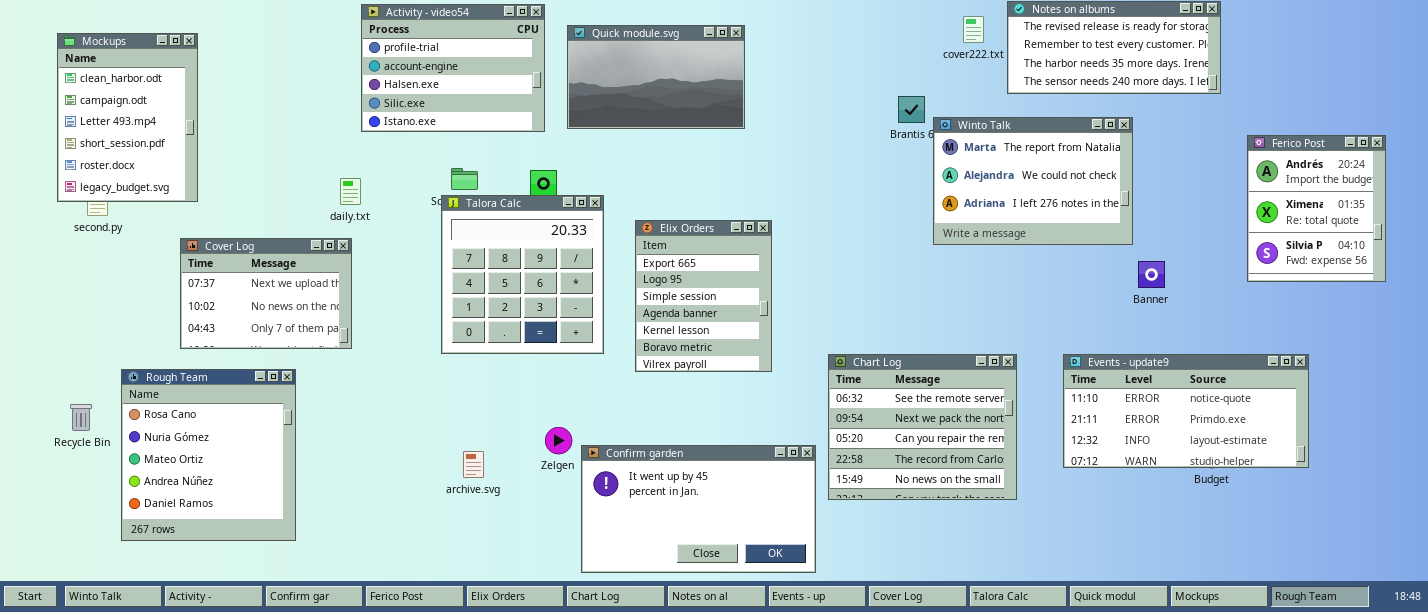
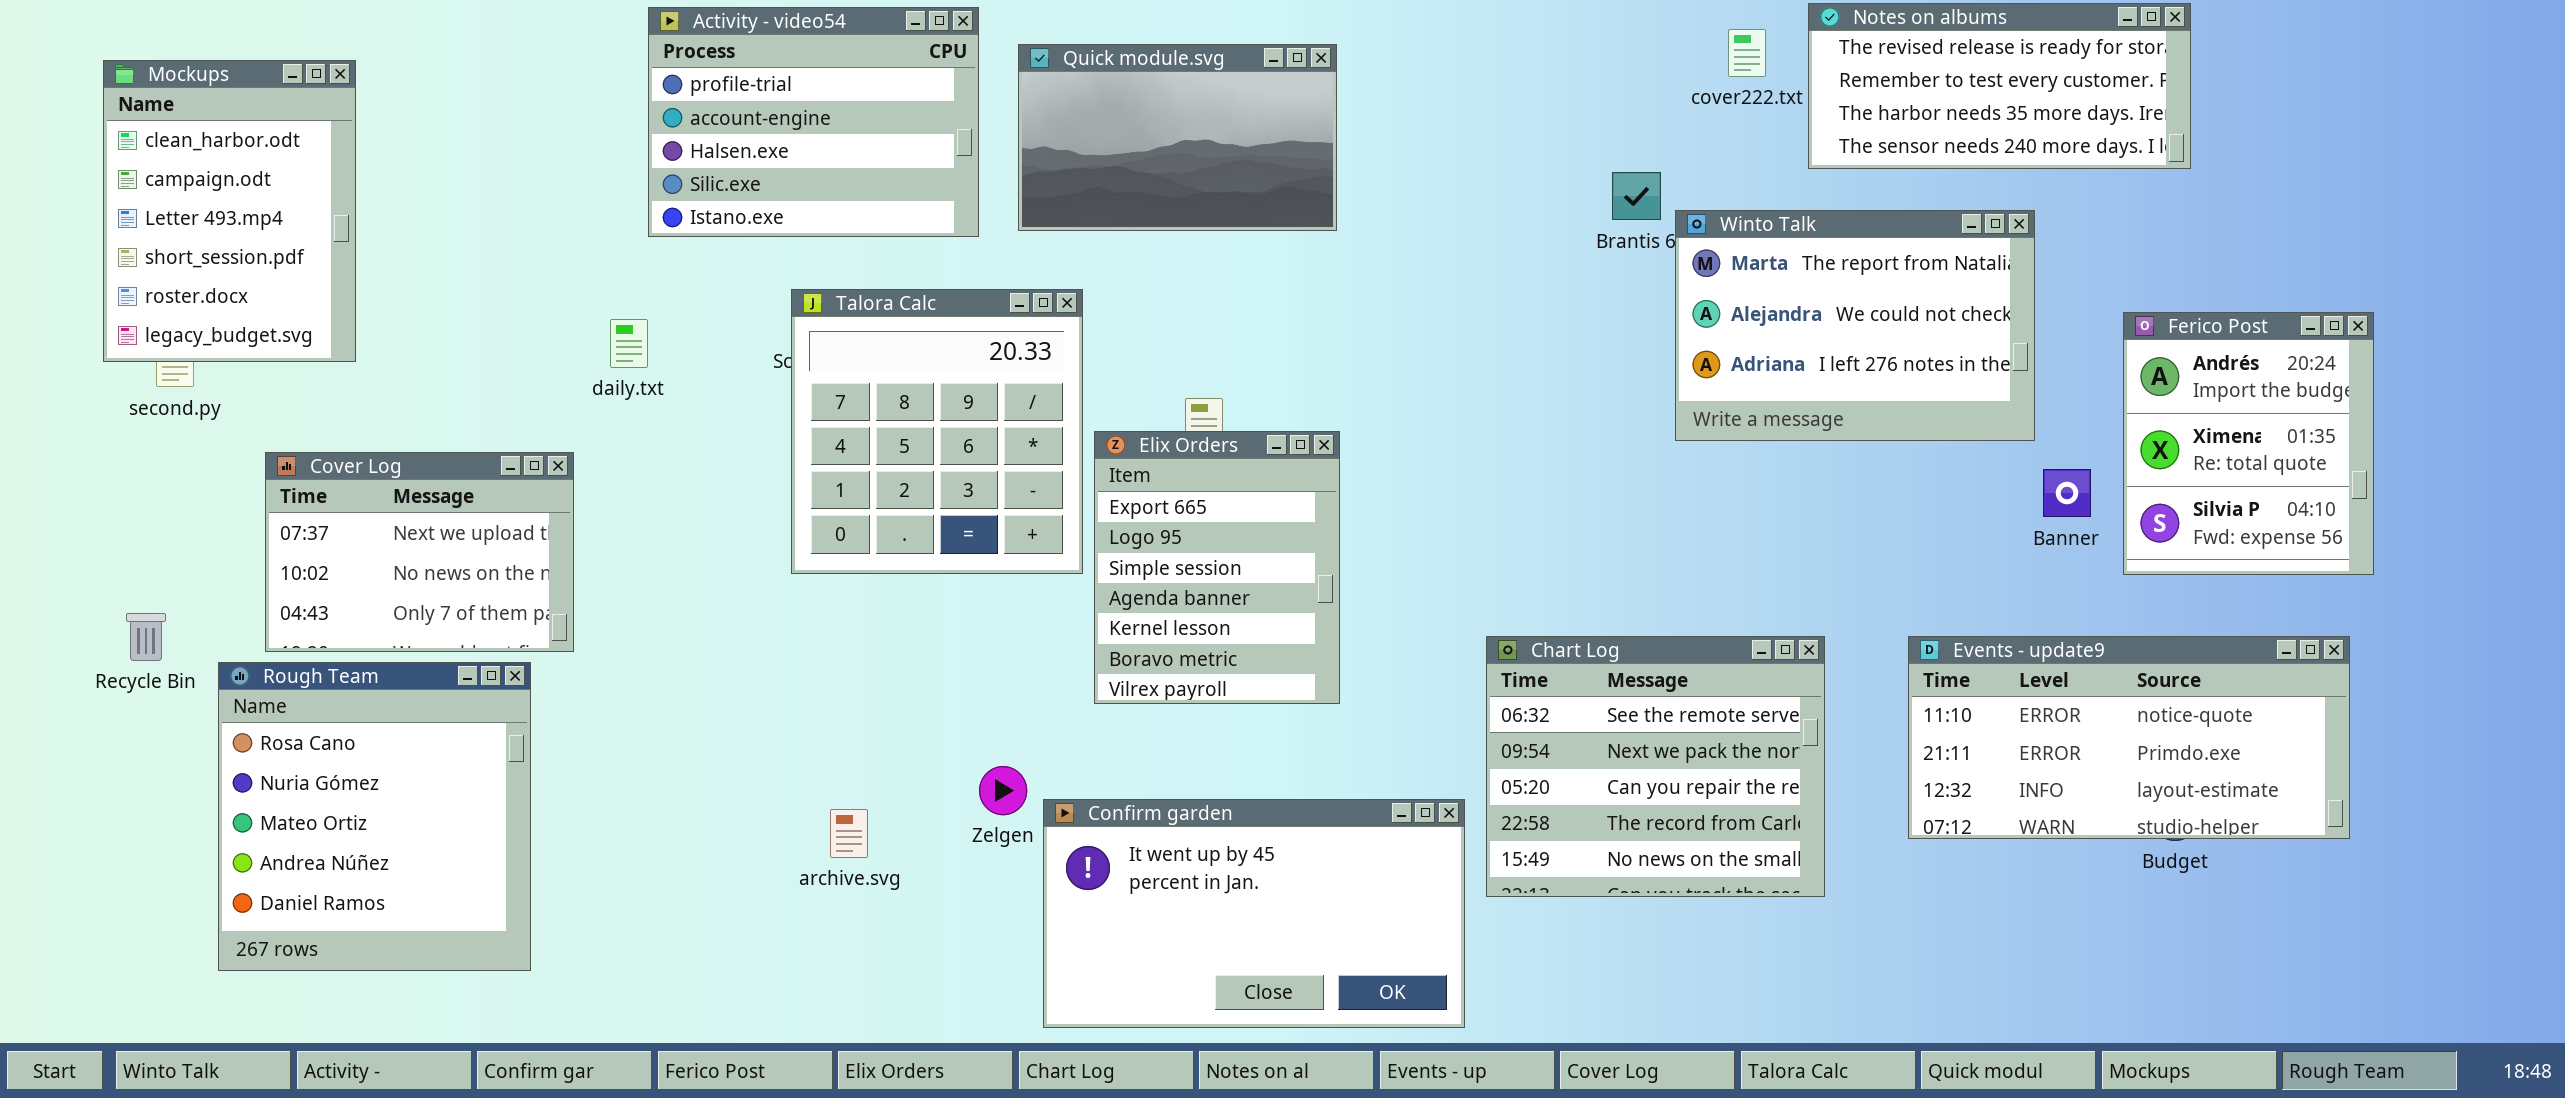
Ferico Post: [1247,135,1386,282] -> [2123,312,2374,575], moved
Talora Calc: [441,195,604,354] -> [791,289,1083,574], moved
Elix Orders: [635,220,772,372] -> [1094,431,1340,704], moved
Cover Log: [180,238,352,349] -> [265,452,574,652], moved
Recycle Bin: [70,404,92,431] -> [126,613,166,661], moved

